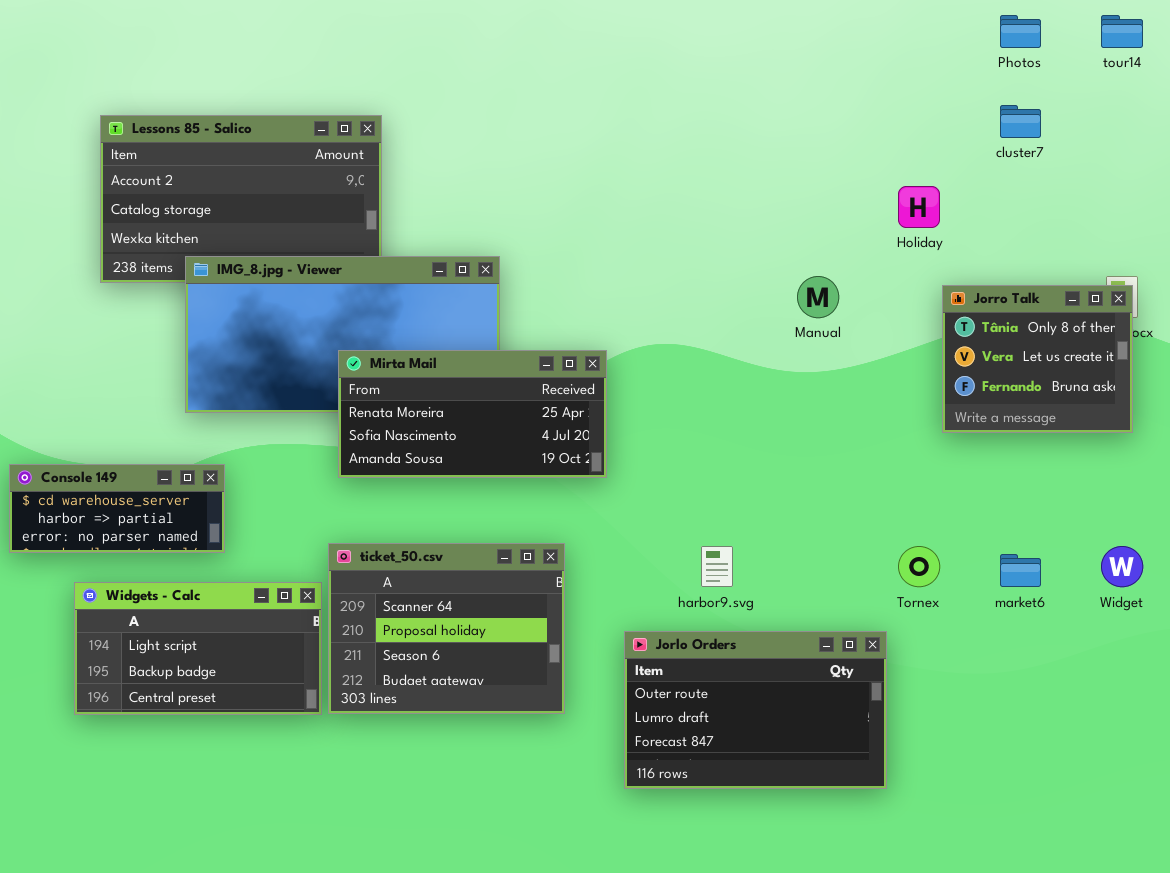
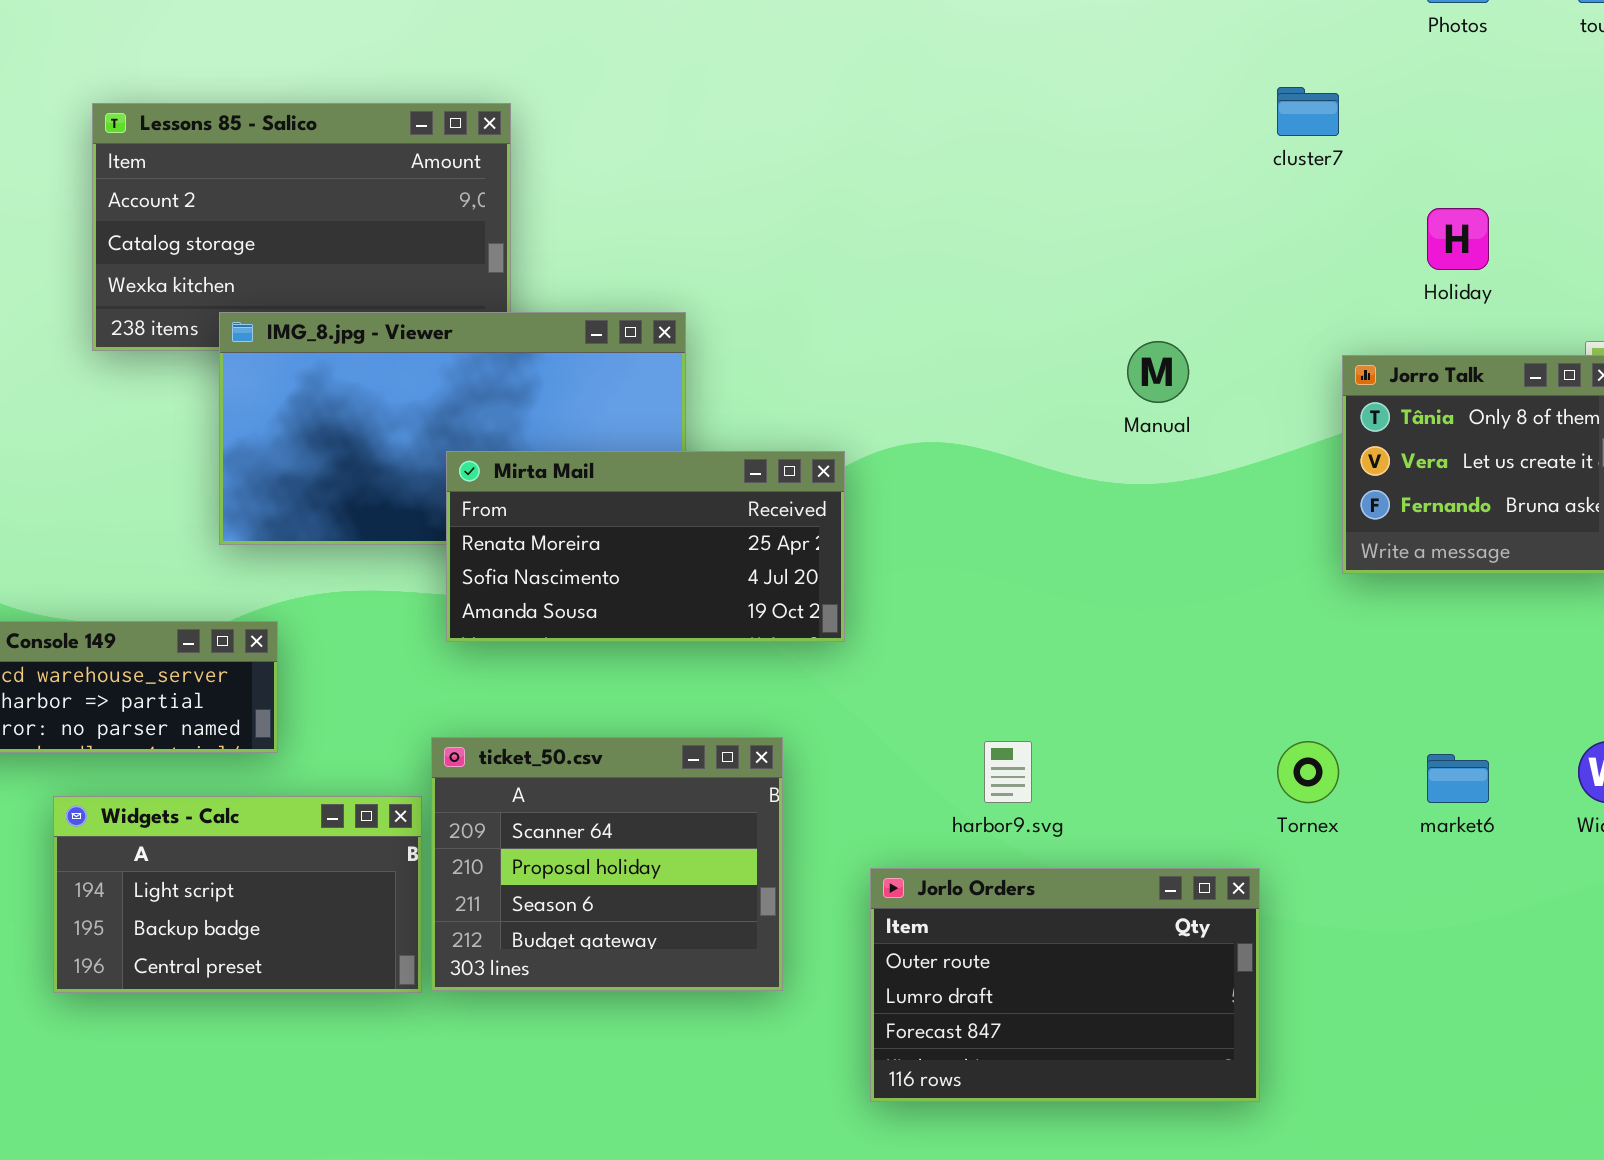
cluster7: [1000,105,1041,138] -> [1277,87,1339,136], moved
Holiday: [898,186,940,228] -> [1427,208,1489,270], moved

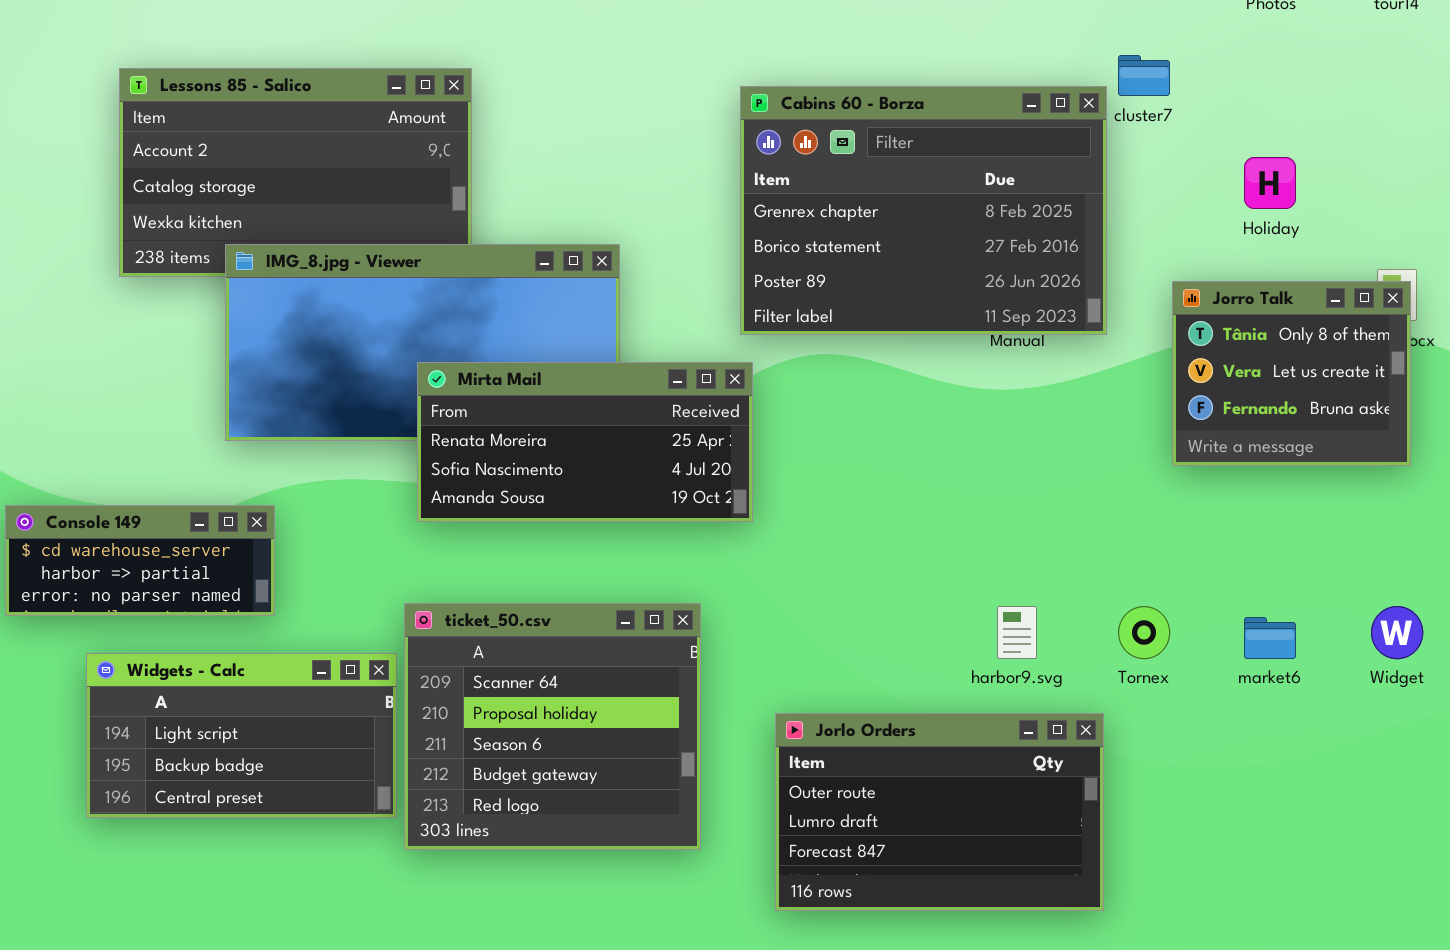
Cabins 60 - Borza: none -> [740,86,1107,335], opened
ticket_50.csv: [431,737,783,991] -> [404,603,701,850], resized
harbor9.svg: [984,741,1032,803] -> [997,606,1037,659], moved

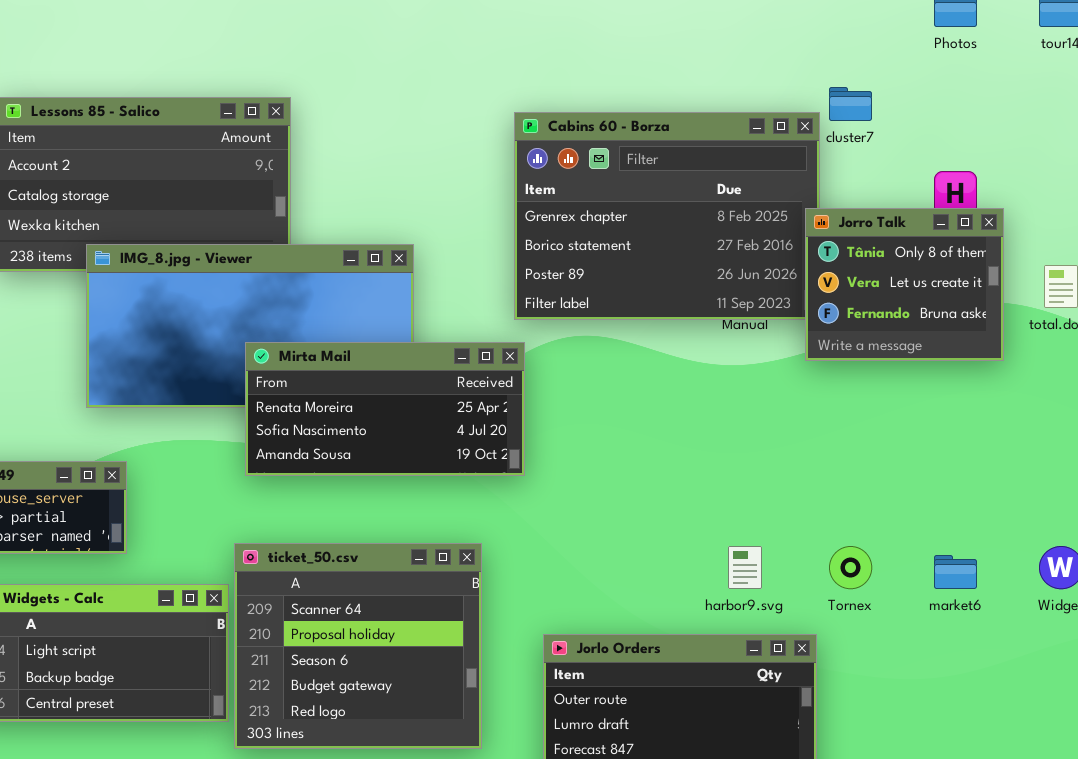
Jorro Talk: [1172,281,1411,466] -> [805,208,1004,361], moved

